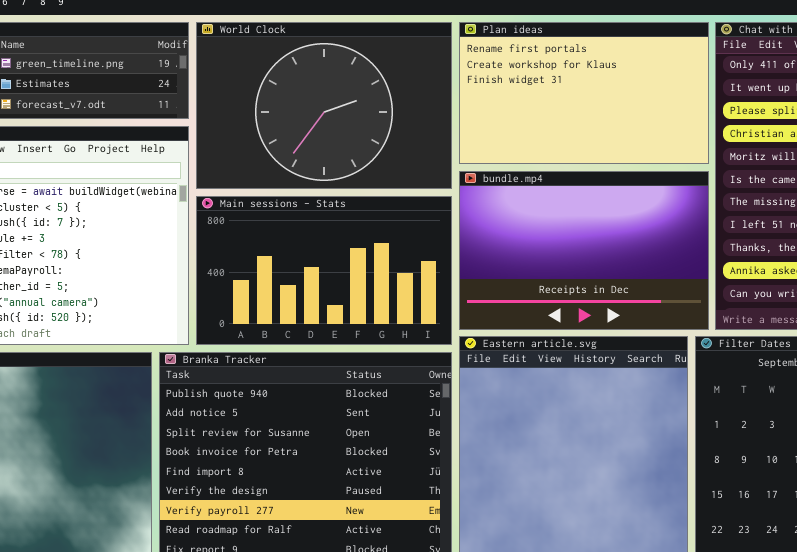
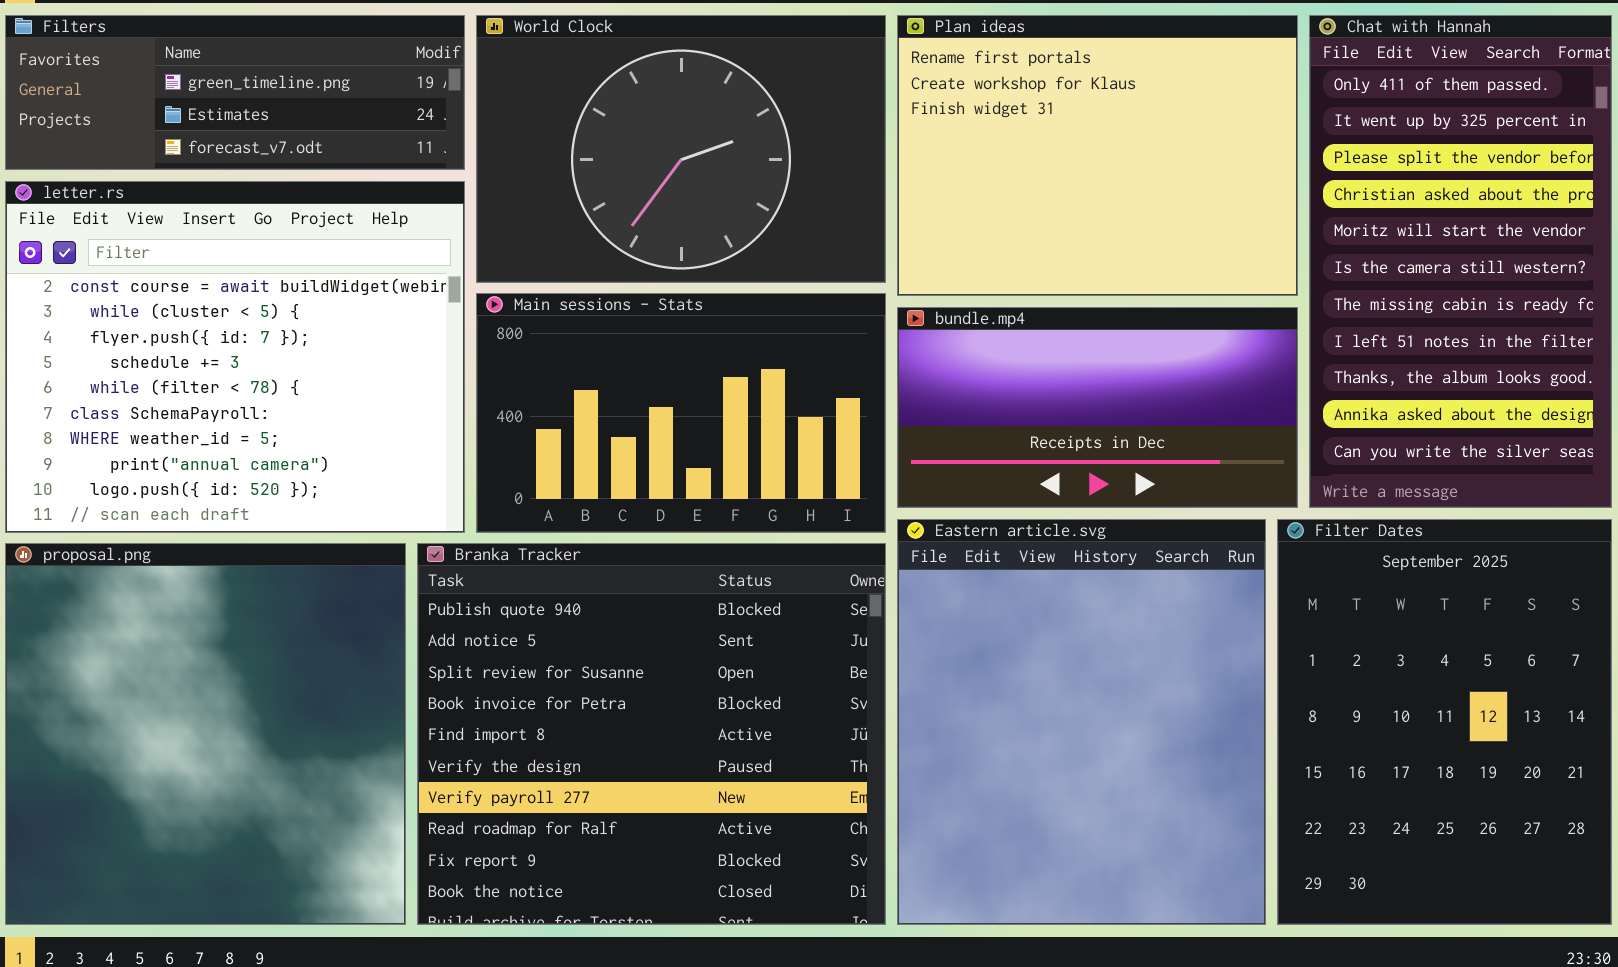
Plan ideas: [459,22,709,164] -> [897,15,1298,296], resized
bundle.mp4: [459,171,709,330] -> [897,307,1298,508], resized

